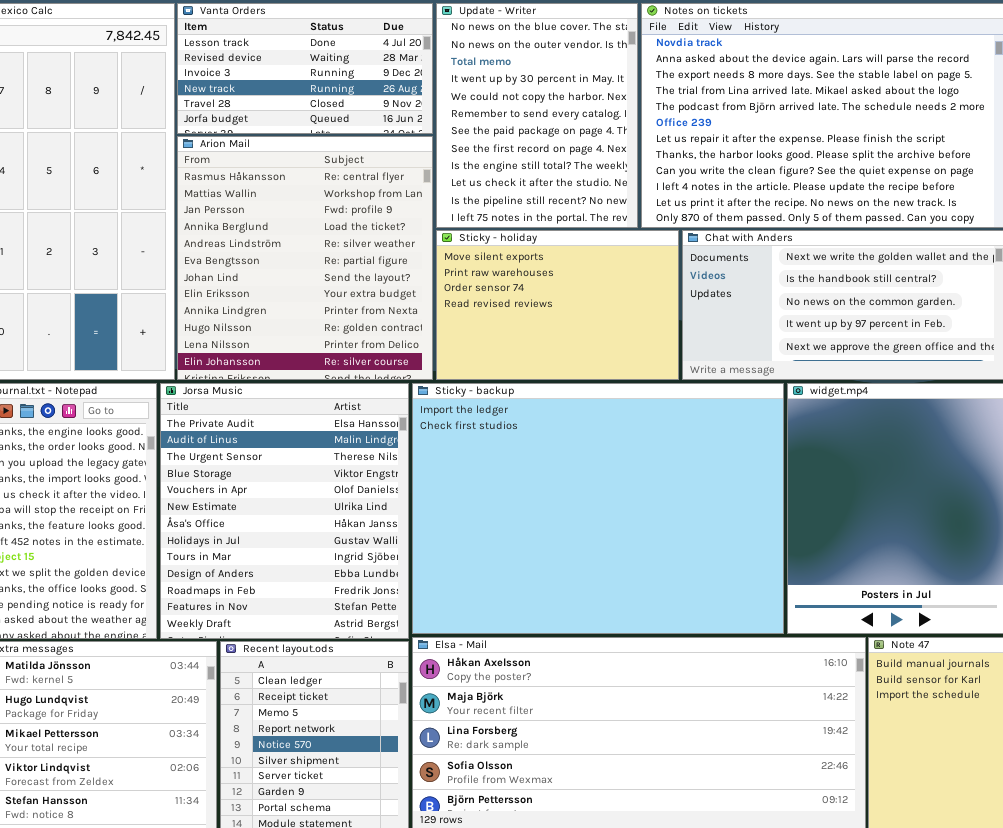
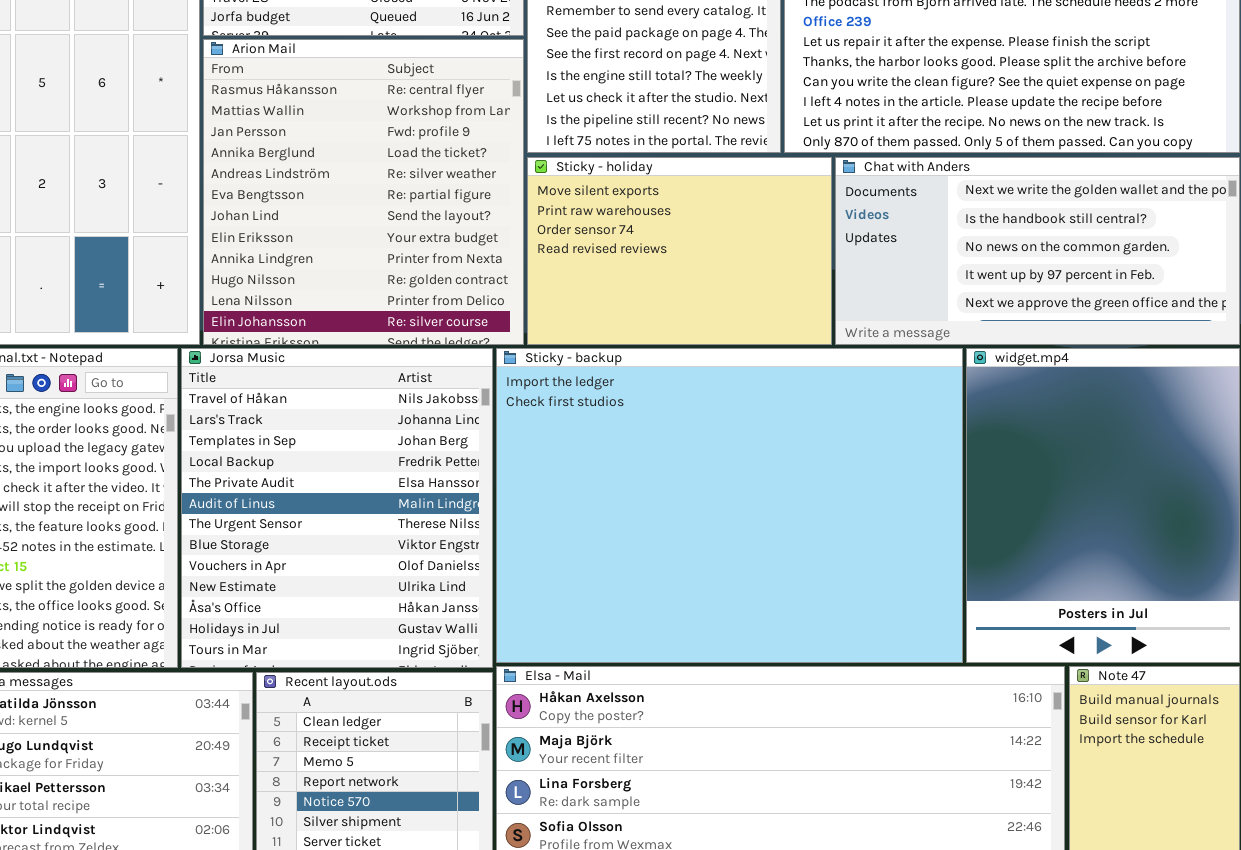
Jorsa Music: [160,383,409,639] -> [181,348,493,668], scrolled up 4 rows

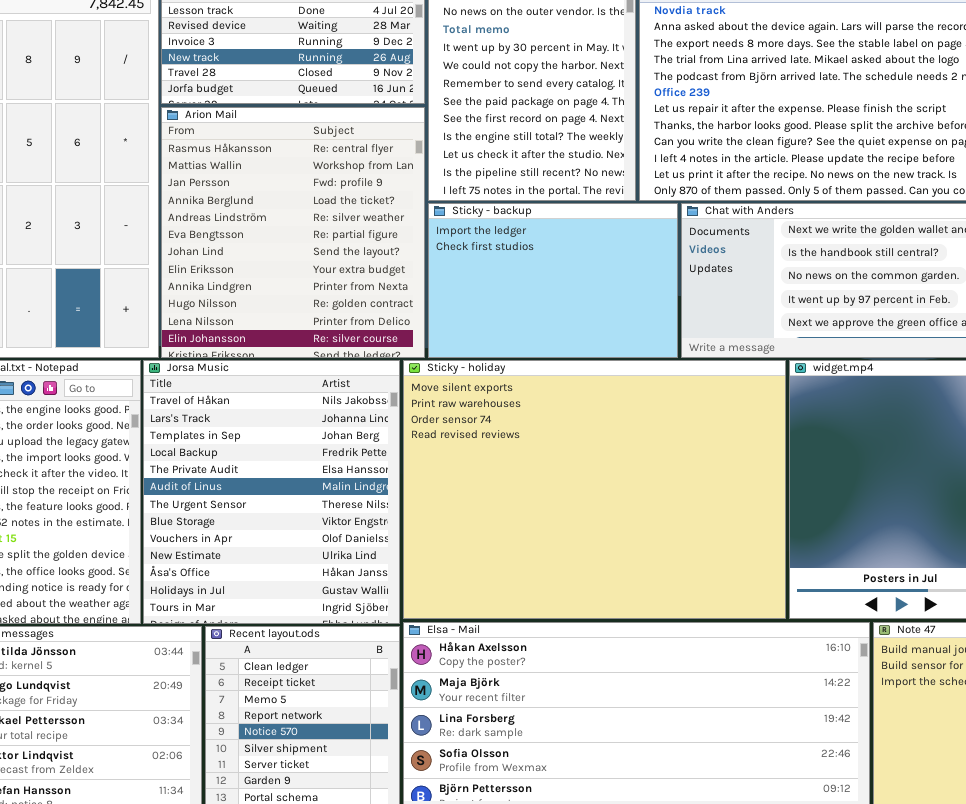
Sticky - holiday: [527,157,832,345] -> [403,360,786,619], moved, resized
Sticky - backup: [496,348,963,663] -> [428,203,678,358], moved, resized

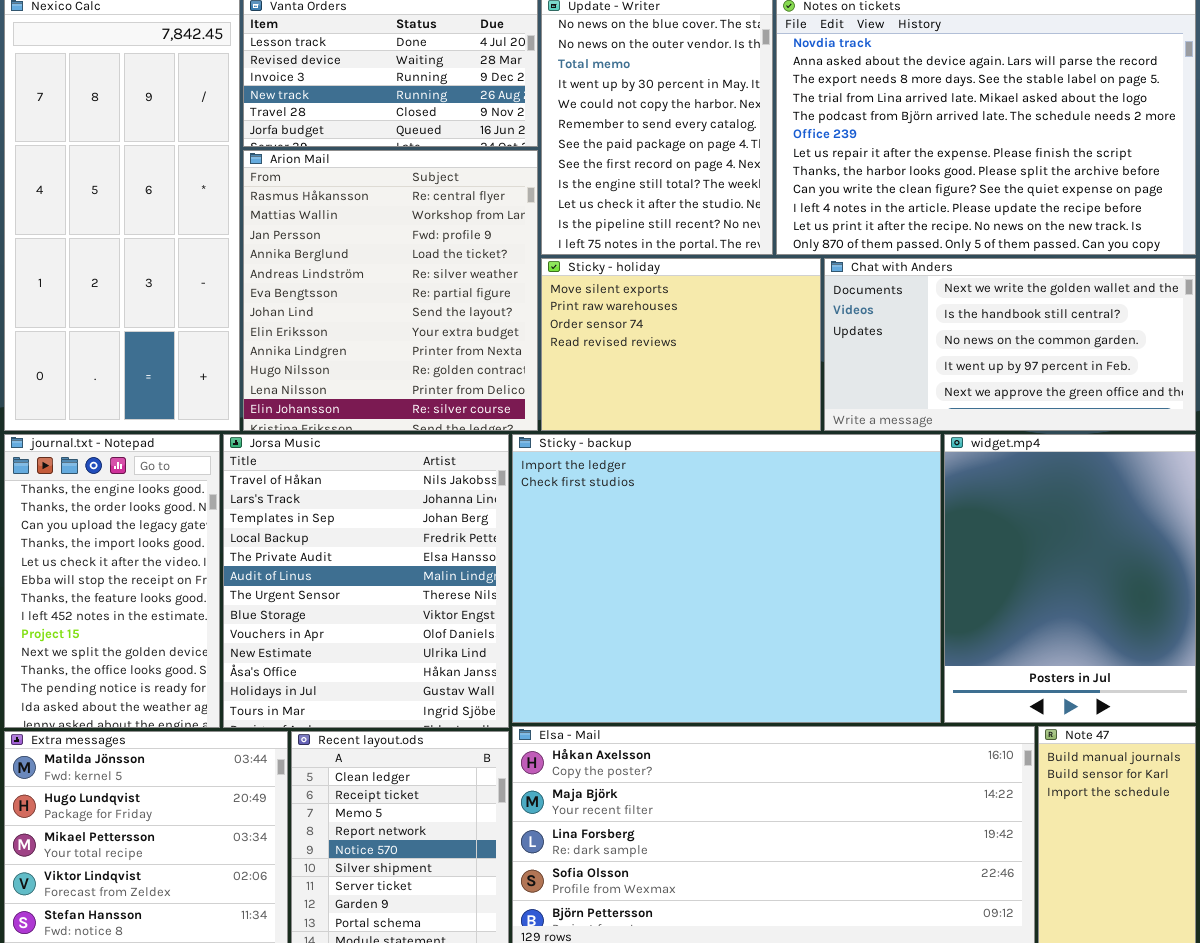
Sticky - backup: [428,203,678,358] -> [512,434,941,723], moved, resized
Sticky - holiday: [403,360,786,619] -> [541,258,821,431], moved, resized

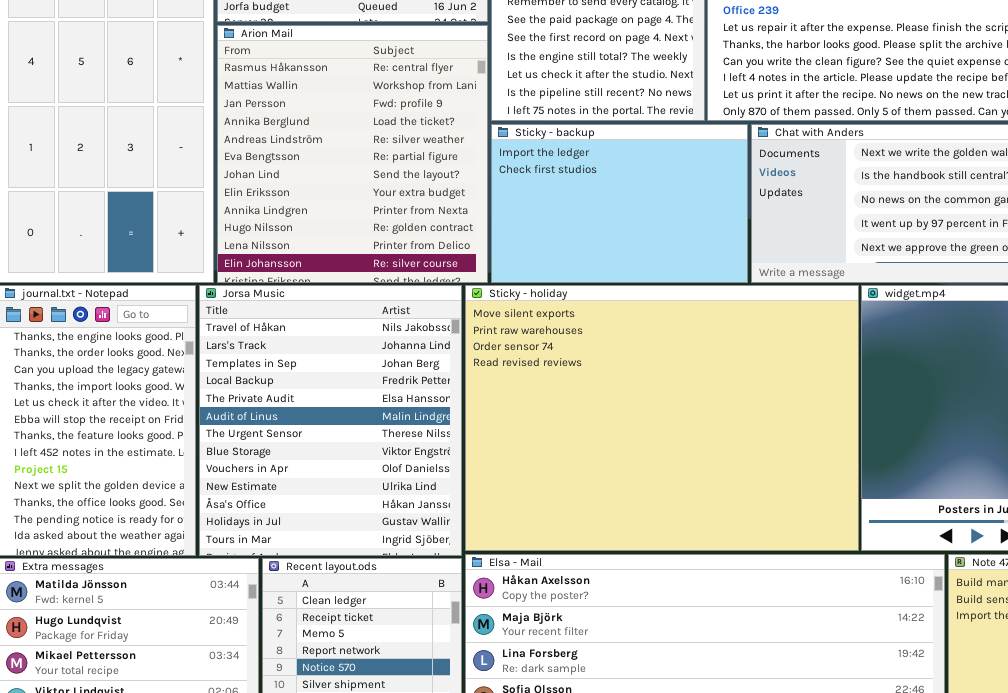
Sticky - holiday: [541,258,821,431] -> [465,285,859,551], moved, resized
Sticky - backup: [512,434,941,723] -> [491,124,748,283], moved, resized

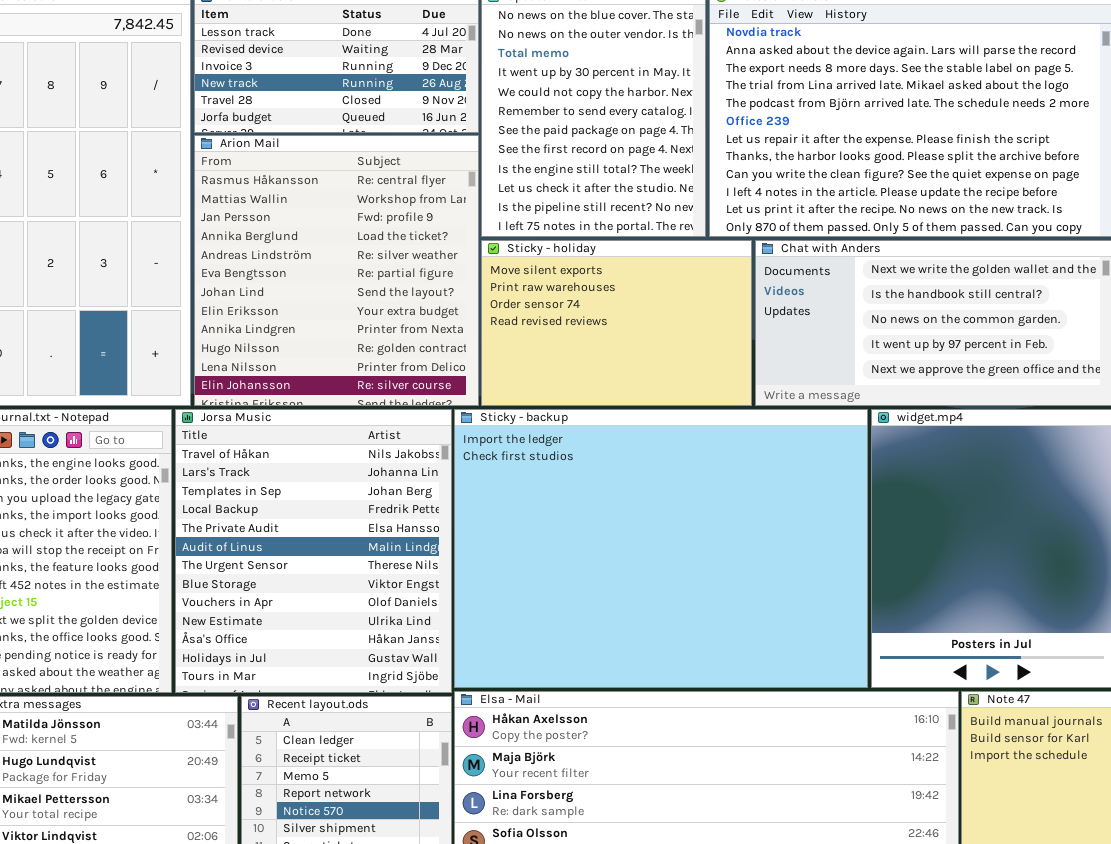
Sticky - backup: [491,124,748,283] -> [454,409,868,688], moved, resized
Sticky - holiday: [465,285,859,551] -> [481,240,752,406], moved, resized

